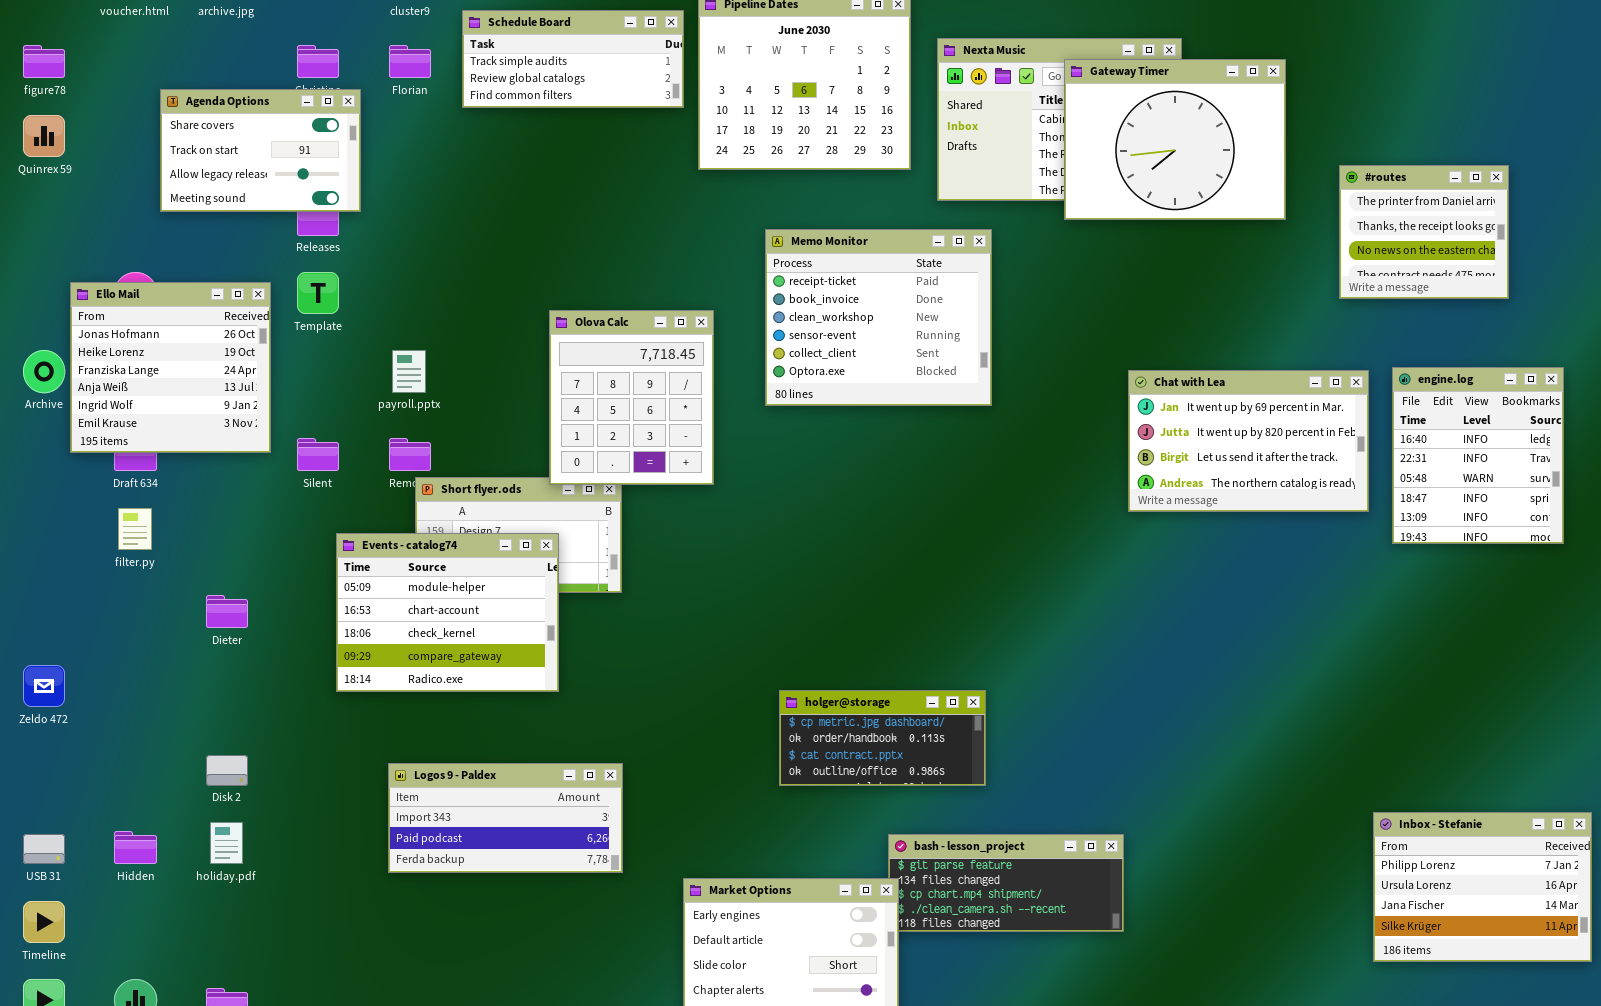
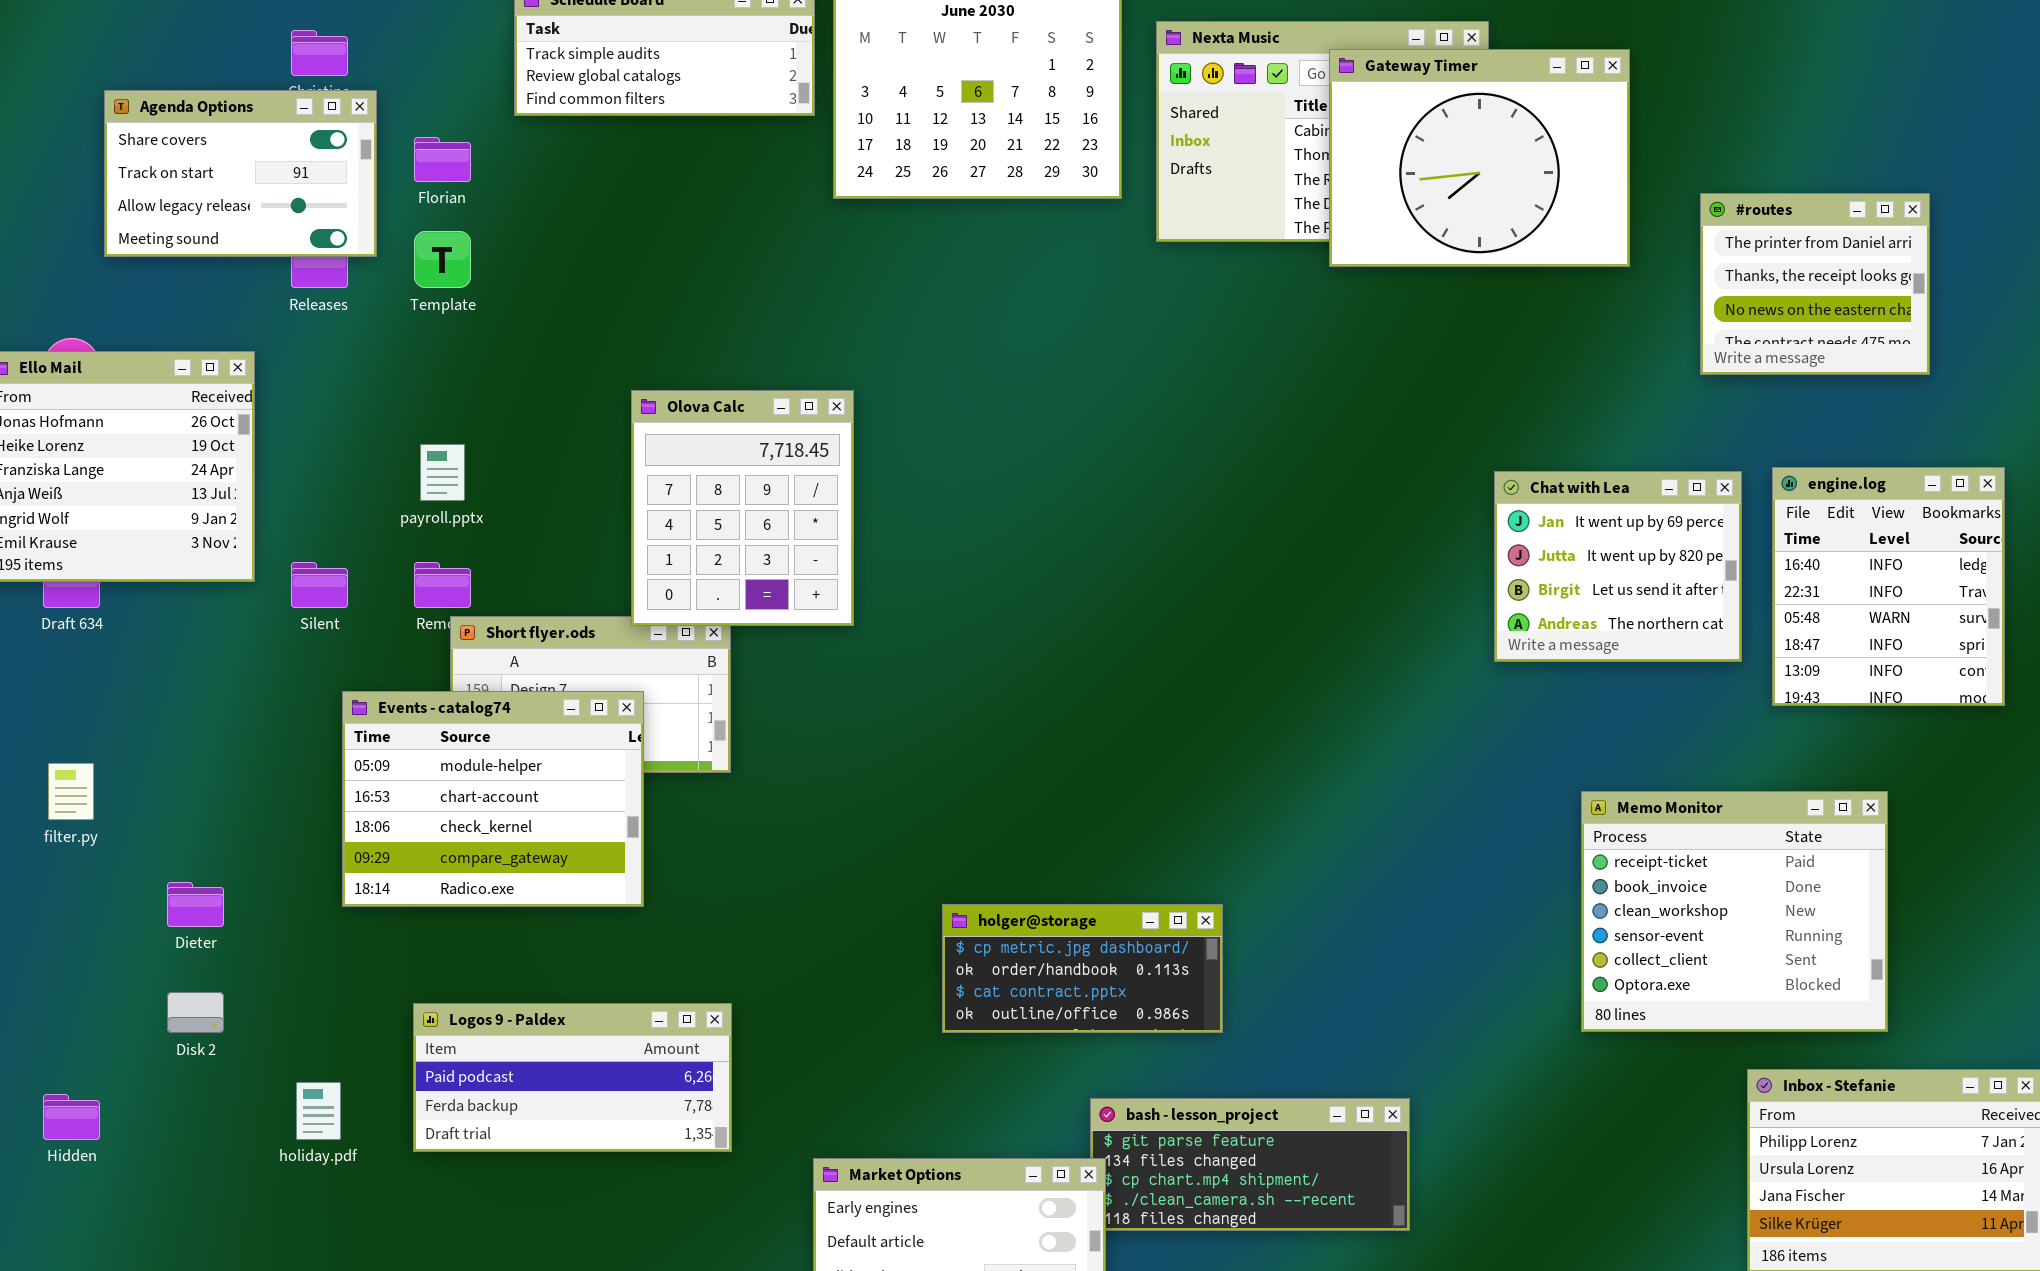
Florian: [389,45,431,78] -> [414,137,471,182], moved
Memo Monitor: [765,229,992,406] -> [1581,791,1888,1032], moved
Template: [297,272,339,314] -> [414,231,471,288], moved
Chat with Lea: [1128,370,1369,512] -> [1494,471,1742,662], resized
filter.py: [118,508,152,550] -> [48,763,94,820], moved
Dieter: [206,595,248,628] -> [167,882,224,927], moved
Logos 9 - Paldex: [388,763,623,873] -> [413,1003,732,1152], scrolled down 1 row
holiday.pdf: [210,822,243,864] -> [296,1082,341,1140], moved

